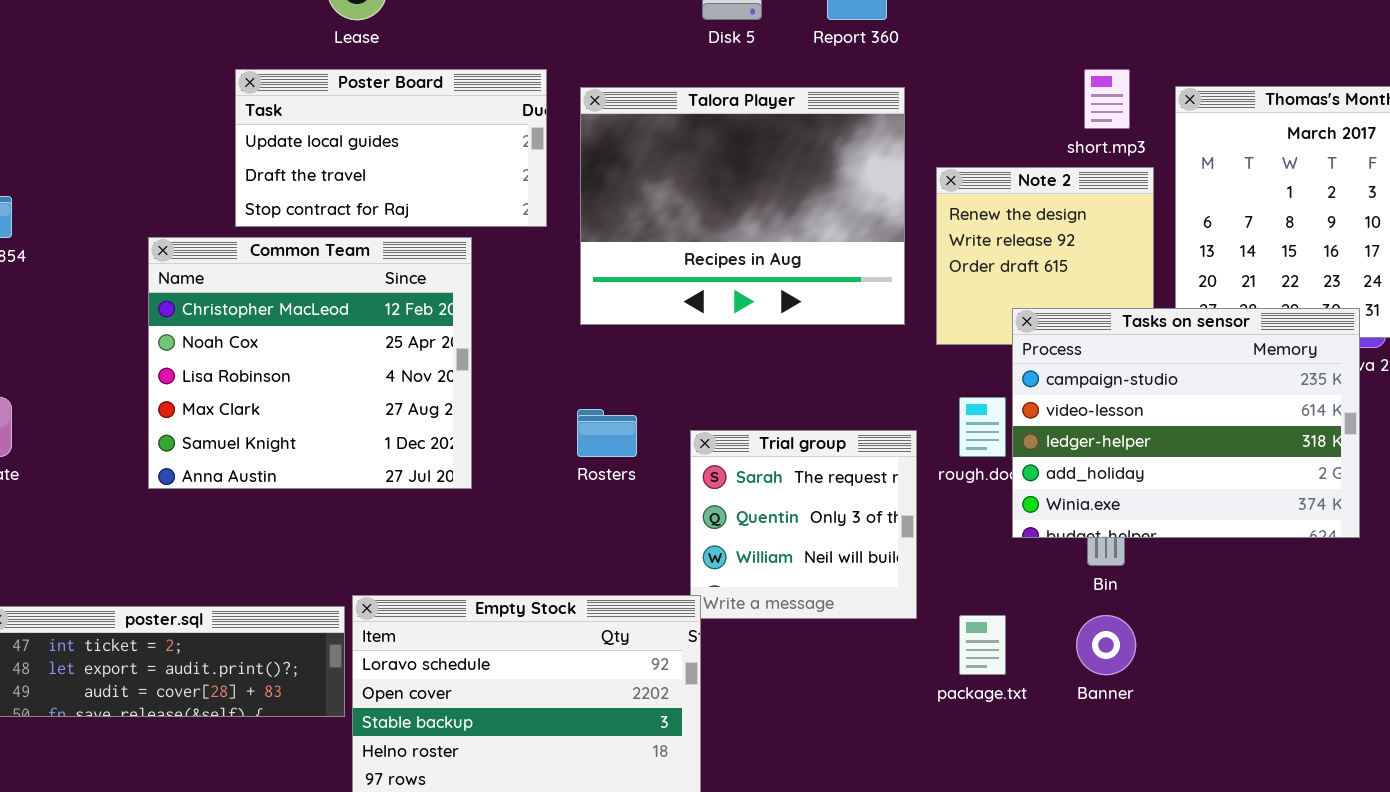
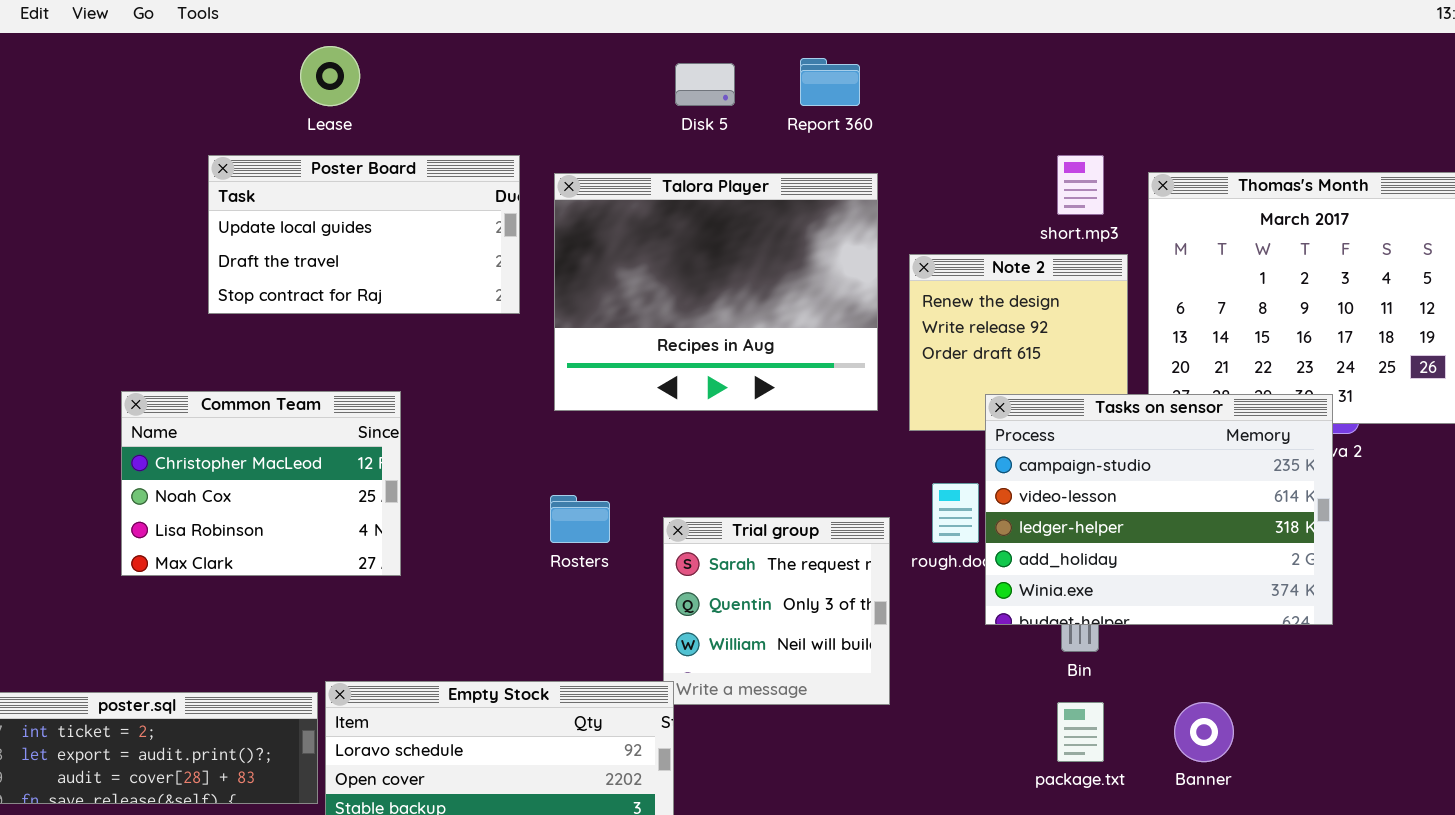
Common Team: [148,237,472,489] -> [121,391,401,576], resized
package.txt: [959,615,1006,675] -> [1057,702,1104,762], moved
Banner: [1076,615,1136,675] -> [1174,702,1234,762], moved

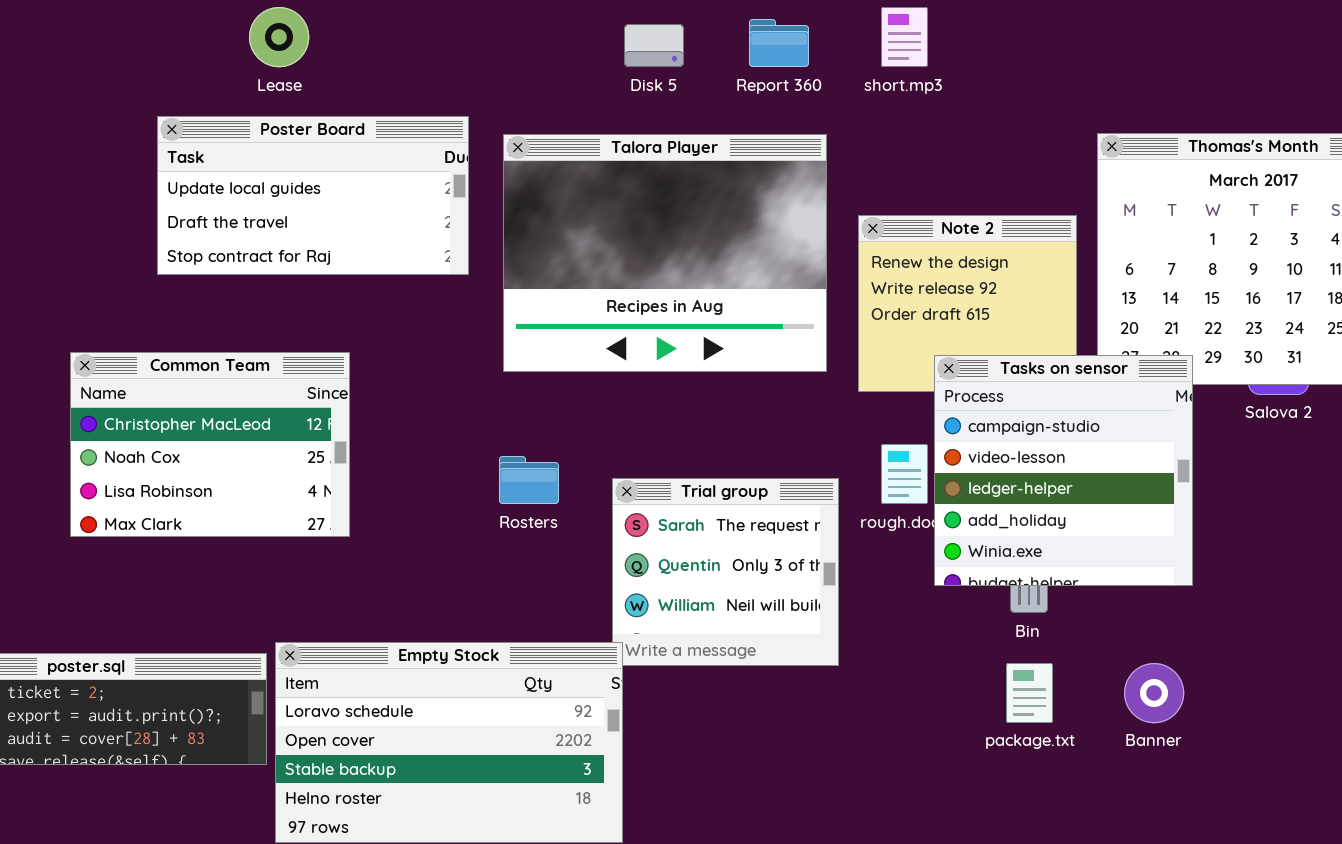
short.mp3: [1057,155,1104,215] -> [881,7,928,67], moved
Tasks on sensor: [985,394,1333,625] -> [934,355,1193,586], resized

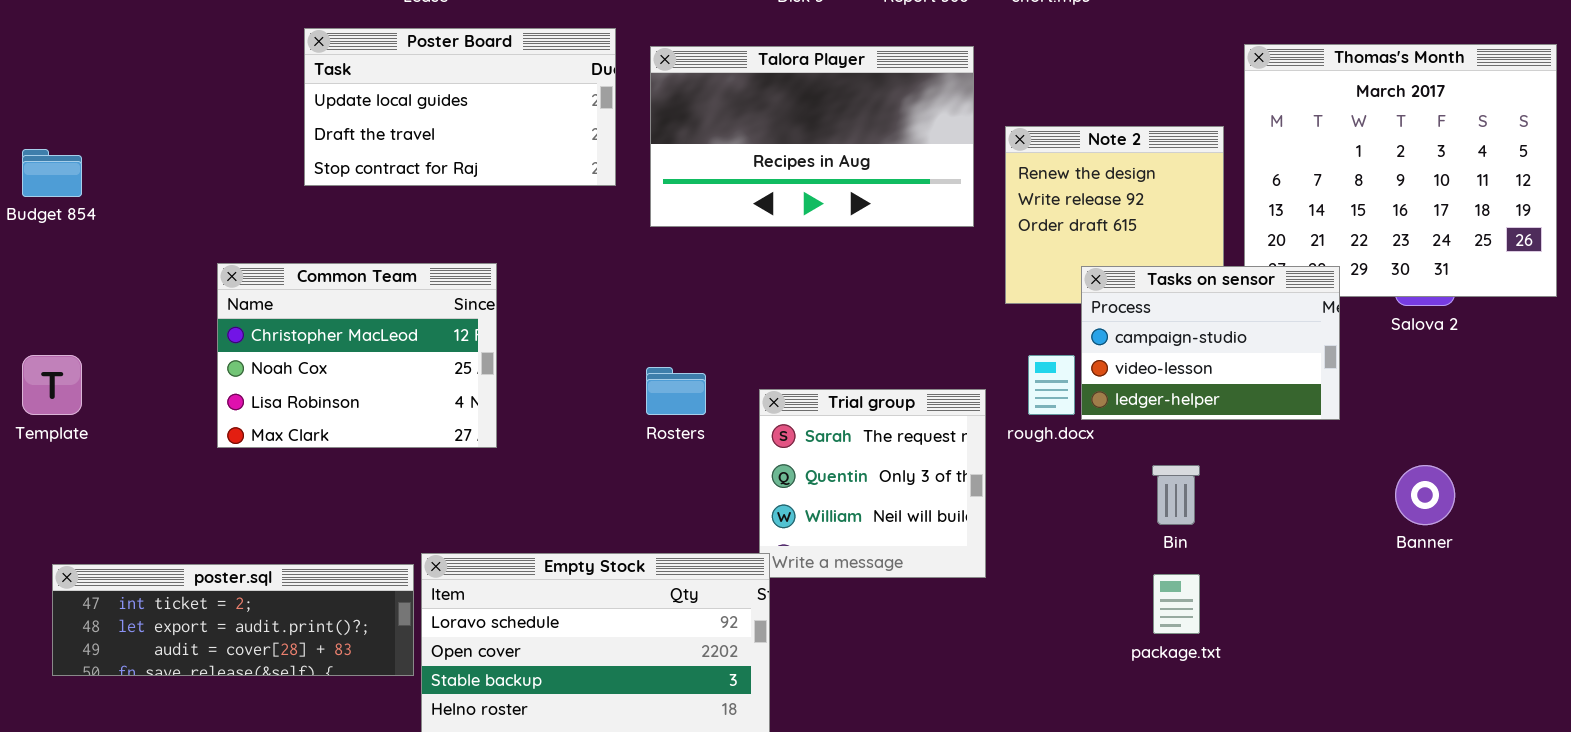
Talora Player: [503,134,827,372] -> [650,46,974,227], resized
Tasks on sensor: [934,355,1193,586] -> [1081,266,1340,420], resized
Banner: [1124,663,1184,723] -> [1395,465,1455,525], moved

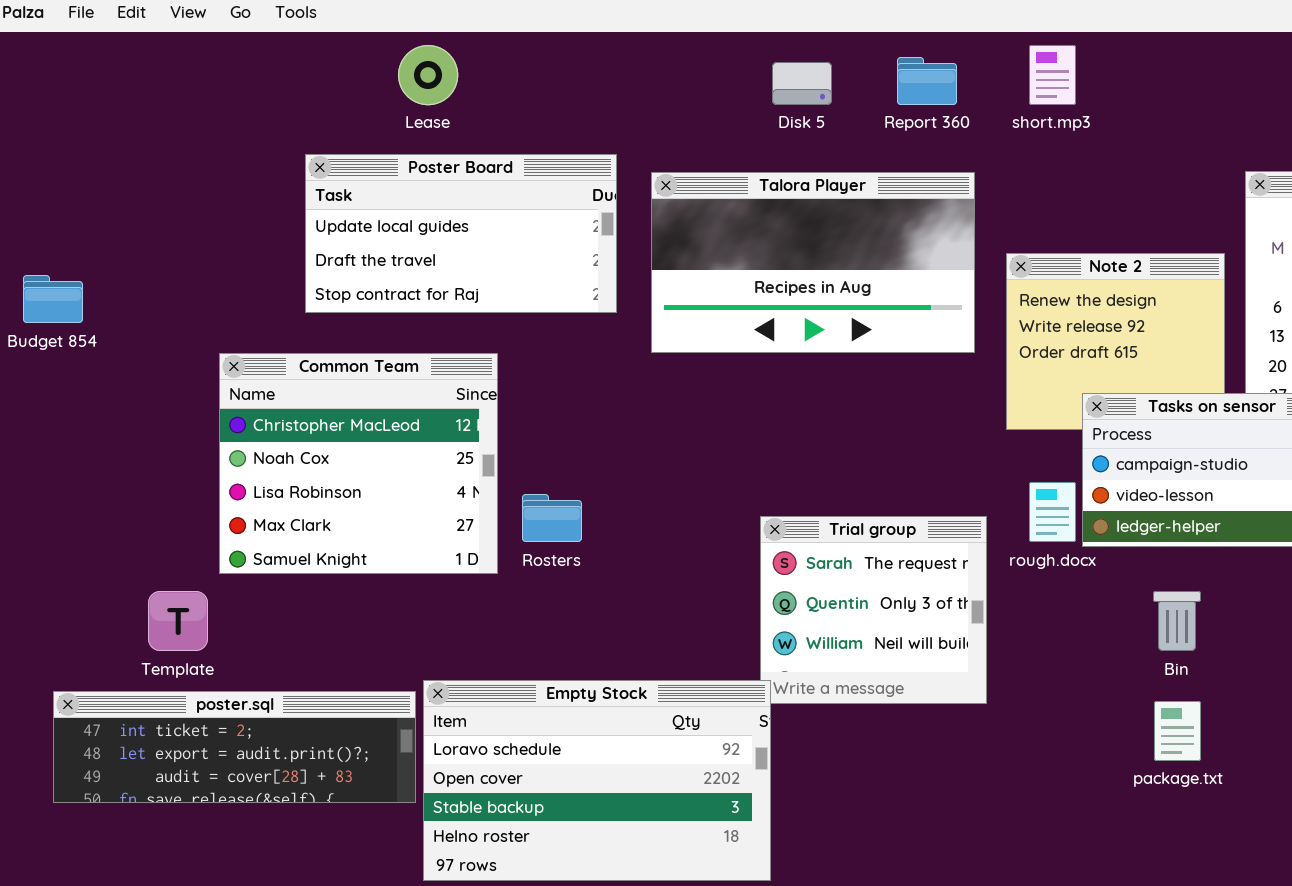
Common Team: [217,263,497,448] -> [219,353,498,574], resized
Template: [22,355,82,415] -> [148,591,208,651], moved
Rosters: [646,367,706,415] -> [522,494,582,542], moved

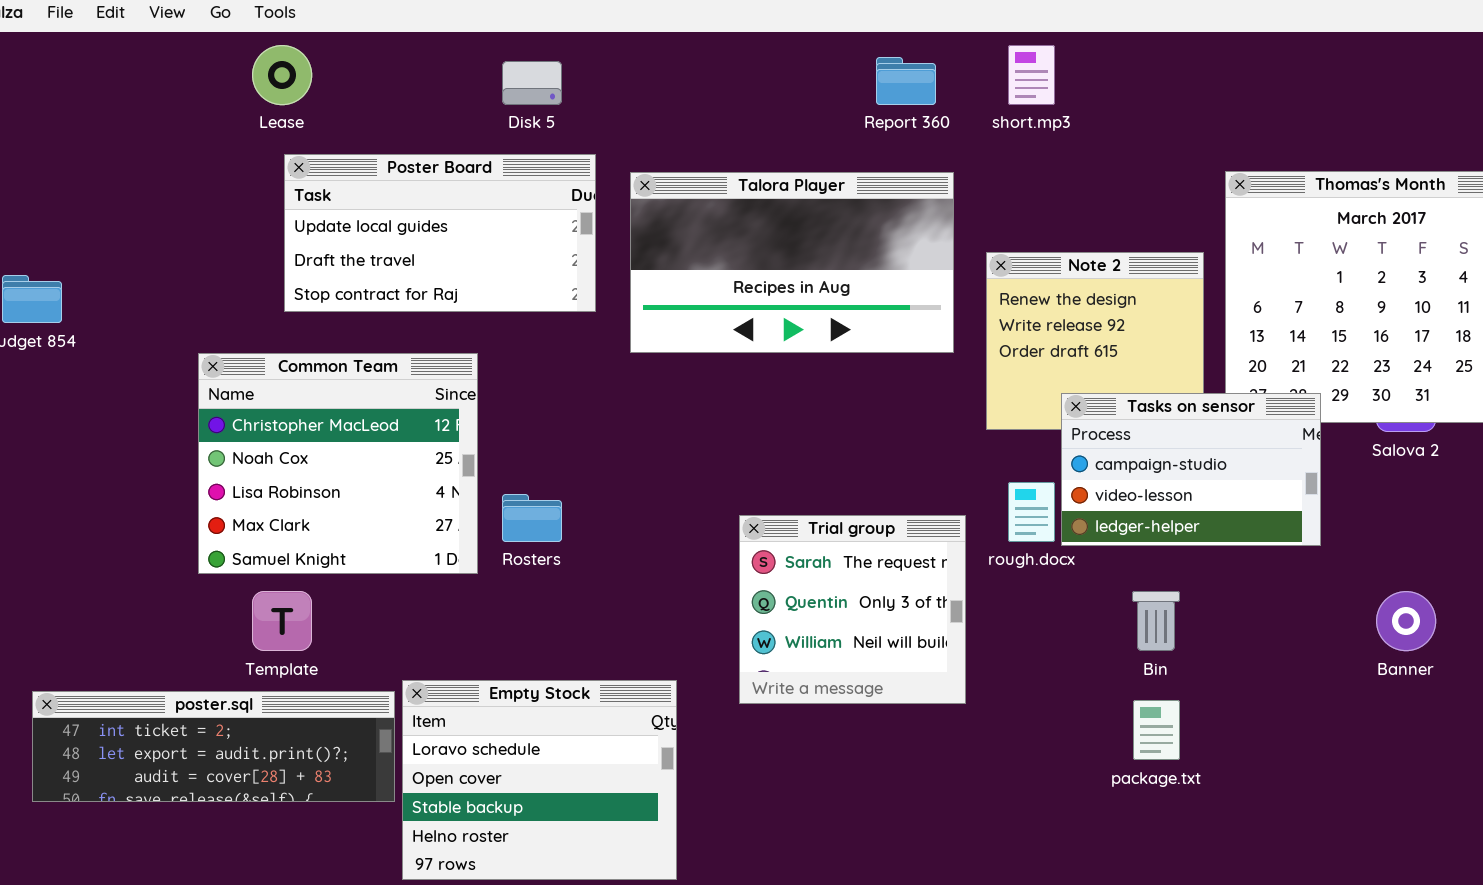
Lease: [398,45,458,105] -> [252,45,312,105], moved
Disk 5: [772,62,832,105] -> [502,61,562,105], moved
Template: [148,591,208,651] -> [252,591,312,651], moved
Empty Stock: [423,680,771,881] -> [402,680,677,880], resized

